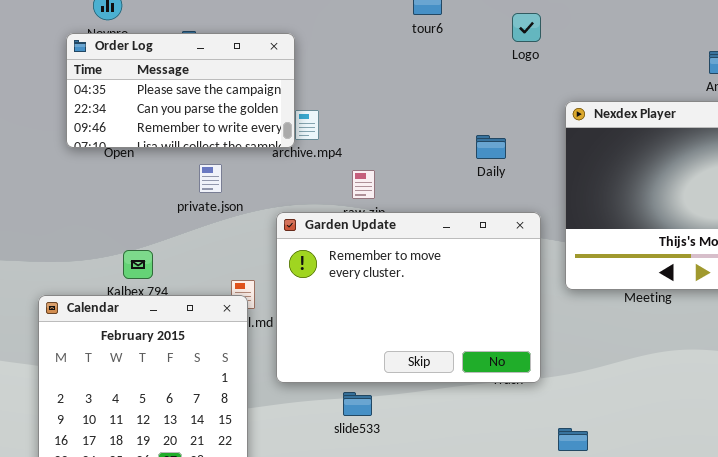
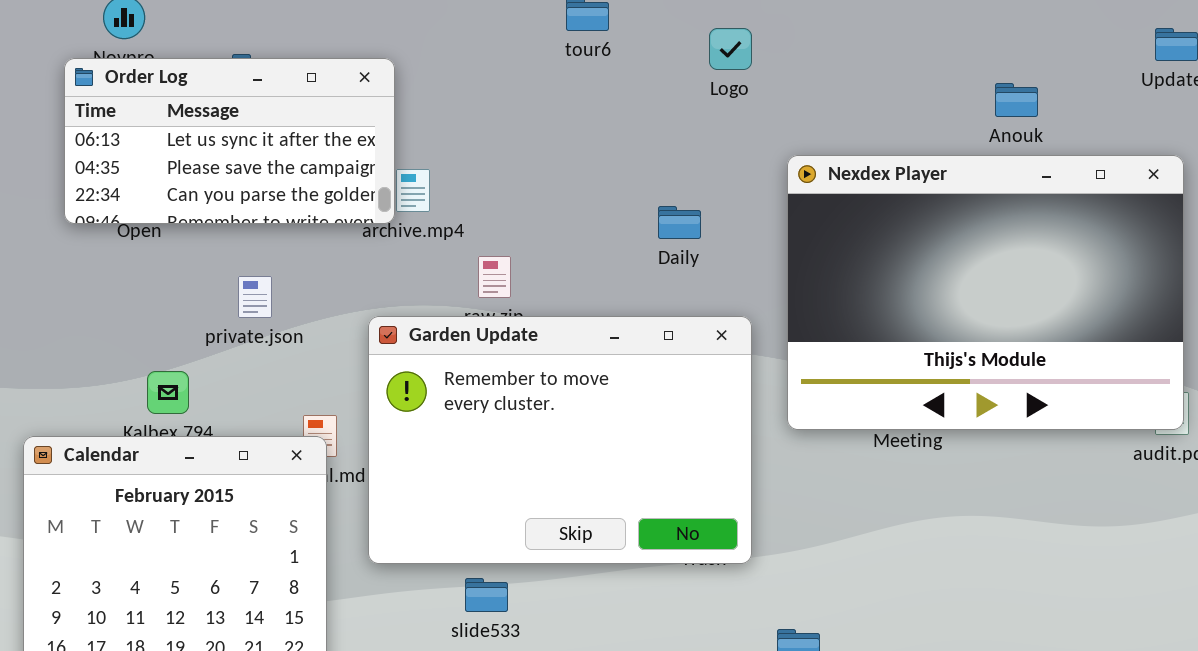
Order Log: [66,33,295,148] -> [64,58,395,224], scrolled up 1 row
private.json: [199,164,222,193] -> [238,276,272,318], moved

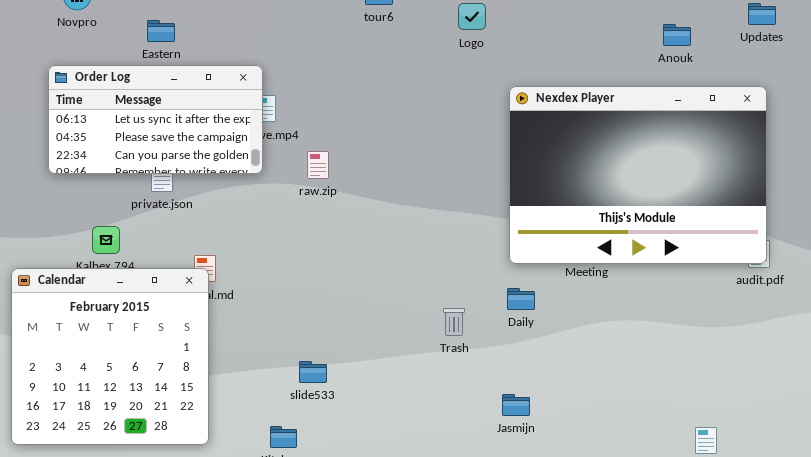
Order Log: [64,58,395,224] -> [48,65,263,174], moved
Anouk: [995,83,1038,117] -> [663,24,691,46], moved
Daily: [658,206,701,239] -> [507,288,535,310], moved
Garden Update: [368,316,752,564] -> none, closed

